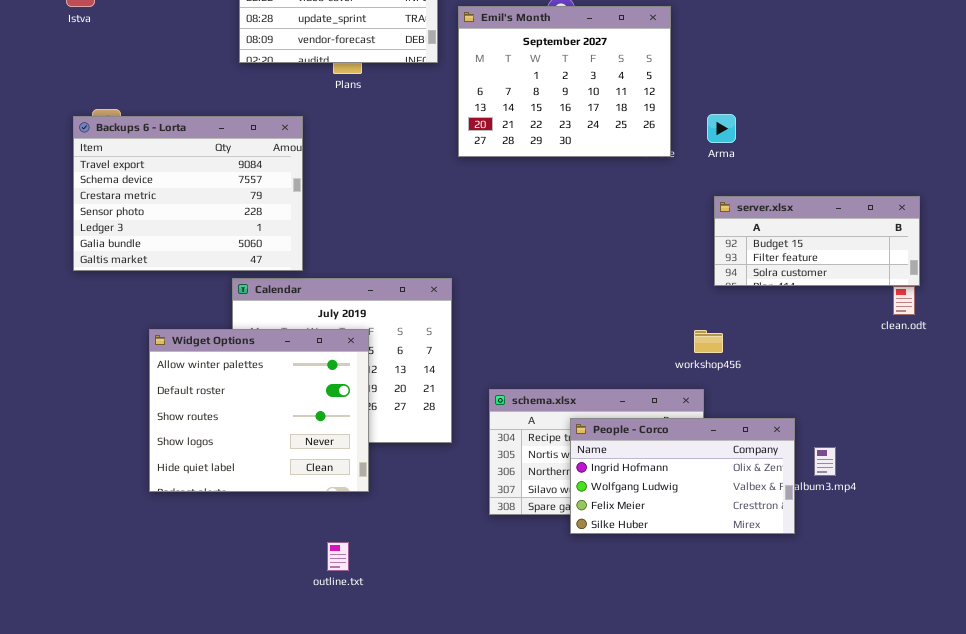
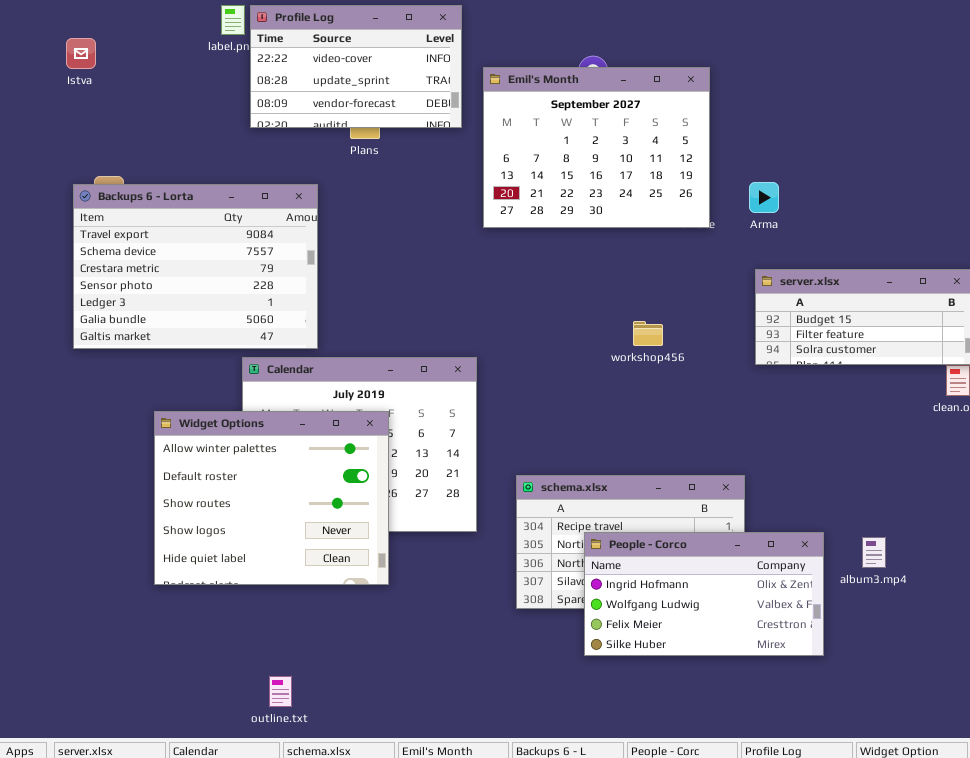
workshop456: [694,330,723,353] -> [633,321,663,346], moved
People - Corco: [570,418,795,534] -> [584,532,824,656], moved
outline.txt: [327,542,349,571] -> [269,676,292,707], moved

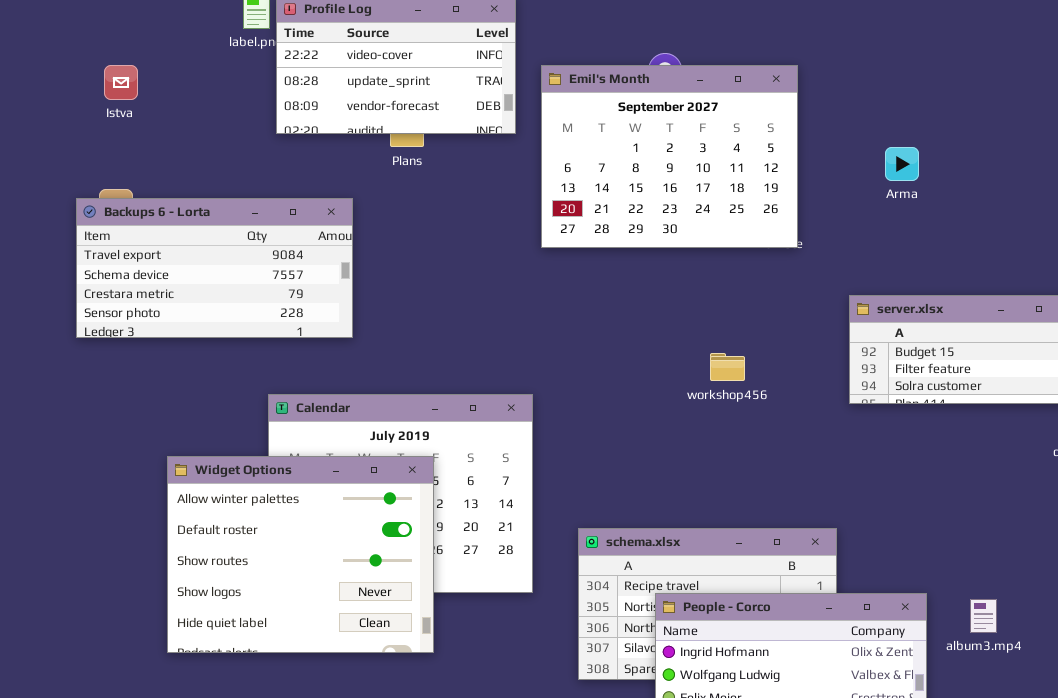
Istva: [66,38,96,69] -> [104,65,138,100], moved
Arma: [749,182,779,213] -> [885,147,919,181], moved
Backups 6 - Lorta: [73,184,318,349] -> [76,198,353,338], resized

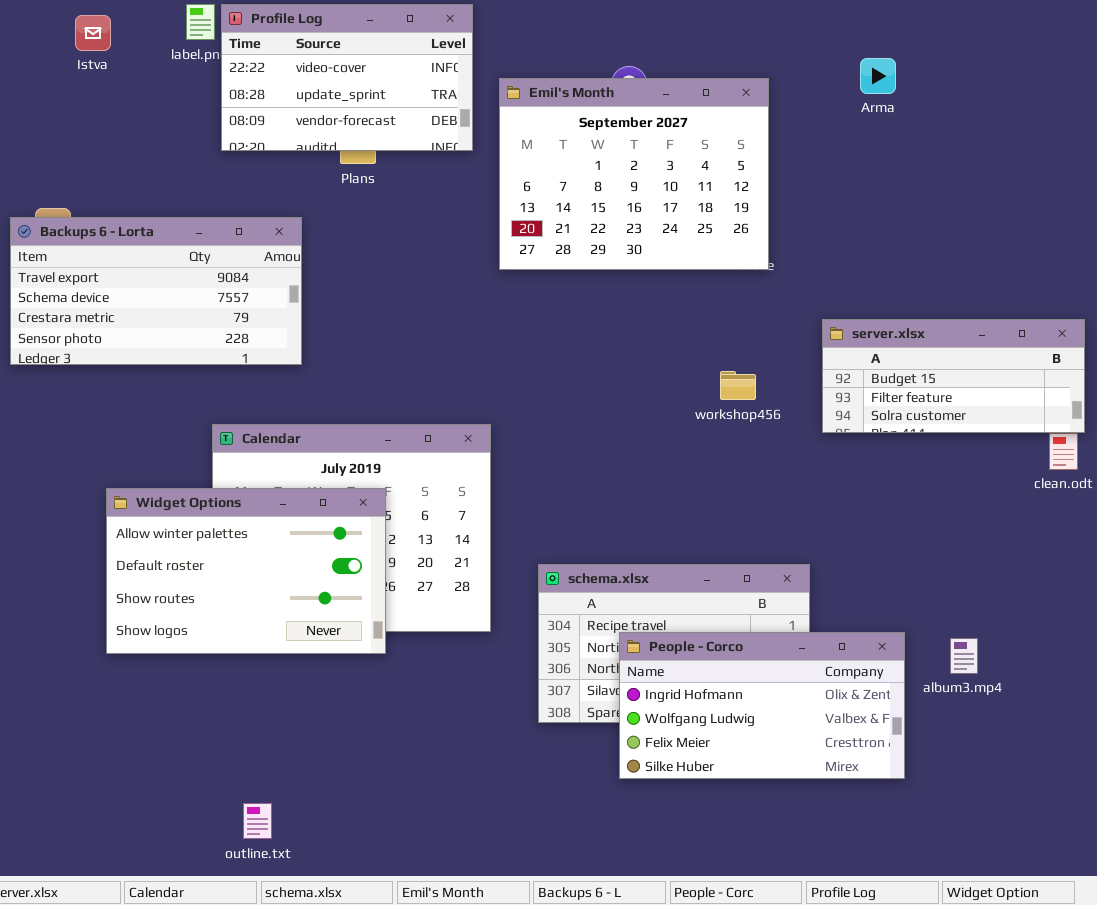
Istva: [104,65,138,100] -> [75,15,111,51], moved
Arma: [885,147,919,181] -> [860,58,896,94], moved
workshop456: [710,353,745,381] -> [720,371,756,400], moved
Widget Options: [167,456,434,653] -> [106,488,386,654], resized

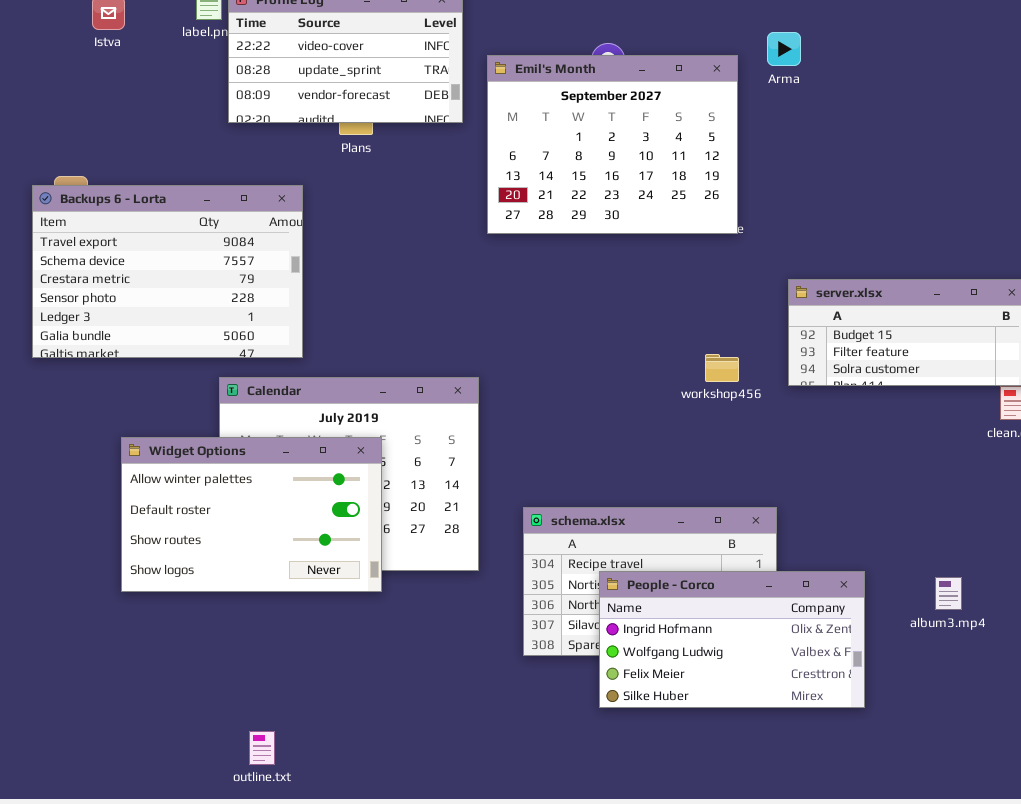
Arma: [860,58,896,94] -> [767,32,801,66], moved
Backups 6 - Lorta: [10,217,302,365] -> [32,185,303,358], resized
workshop456: [720,371,756,400] -> [705,354,739,382], moved
album3.mp4: [950,638,978,674] -> [935,577,962,610], moved

